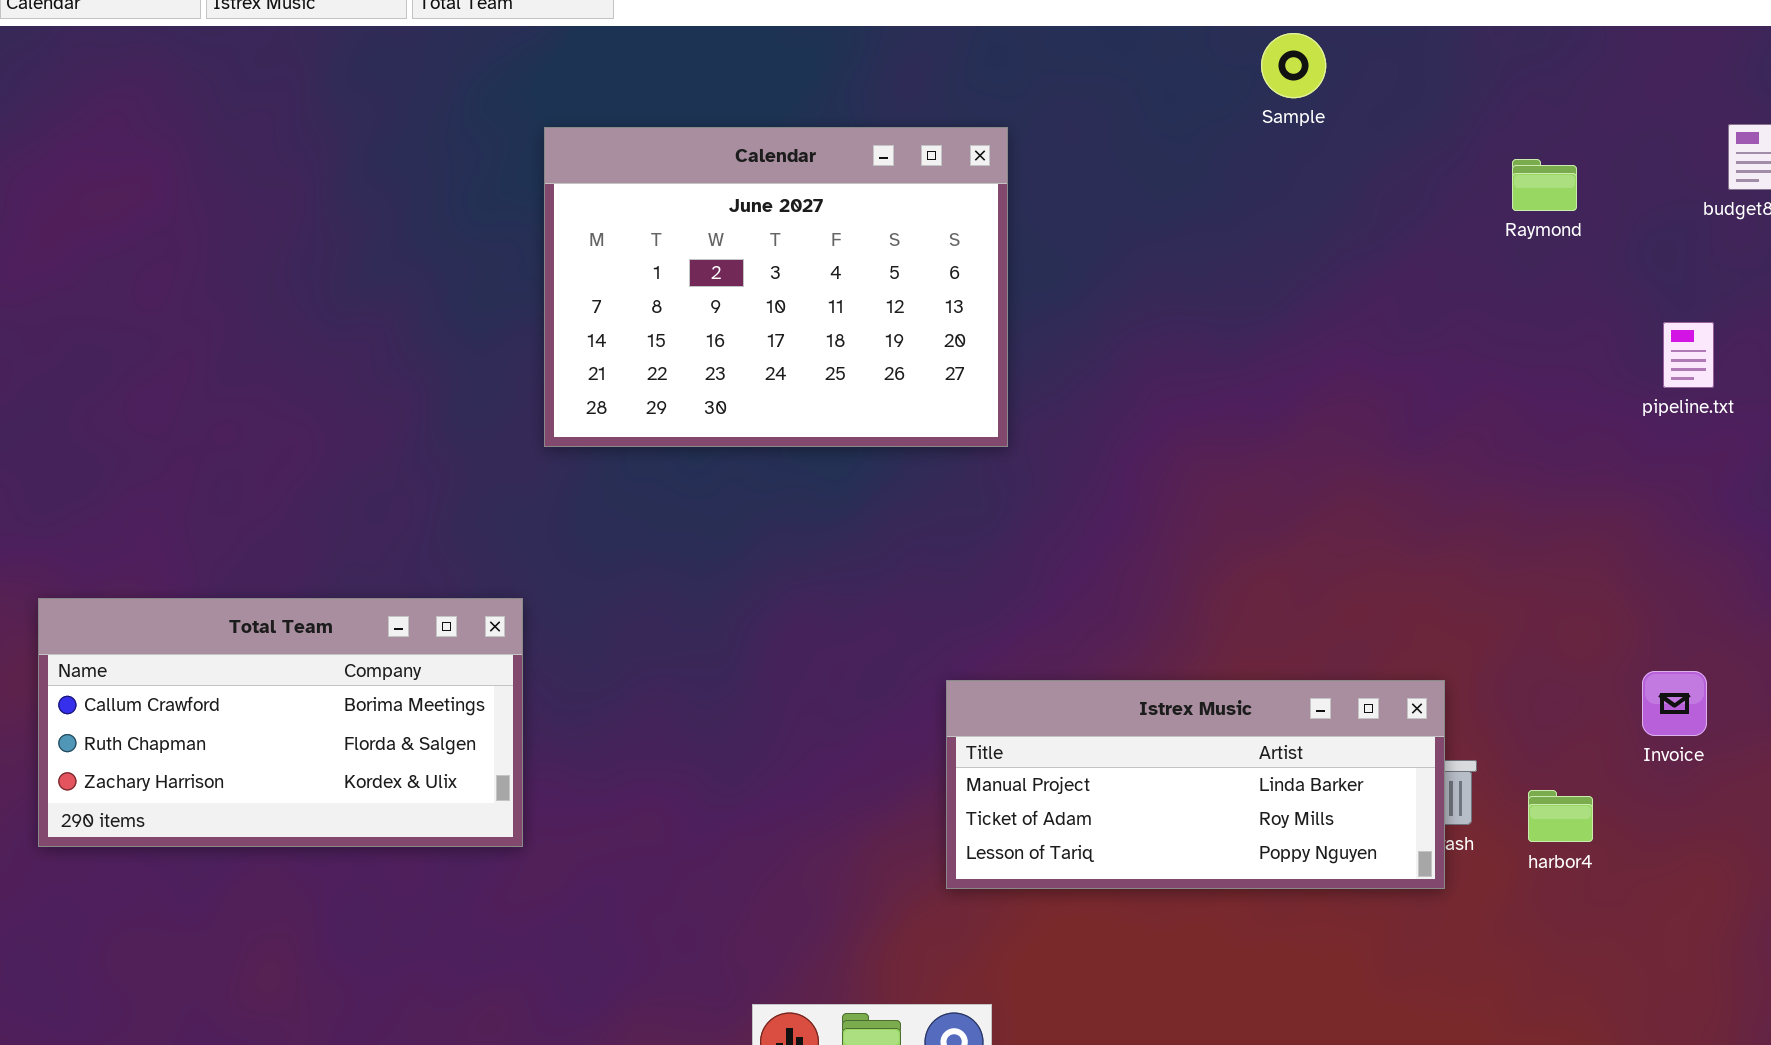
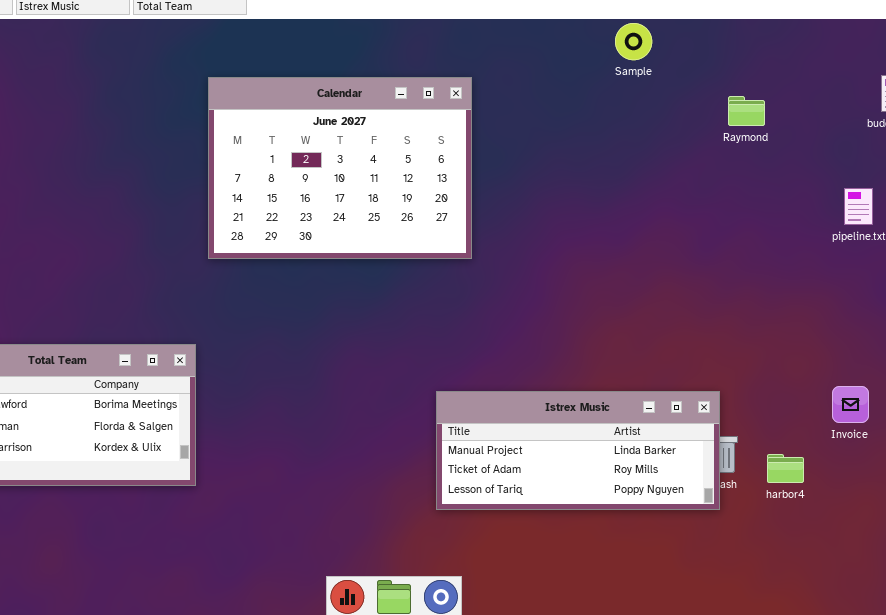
Raymond: [1512,159,1577,211] -> [728,96,765,126], moved

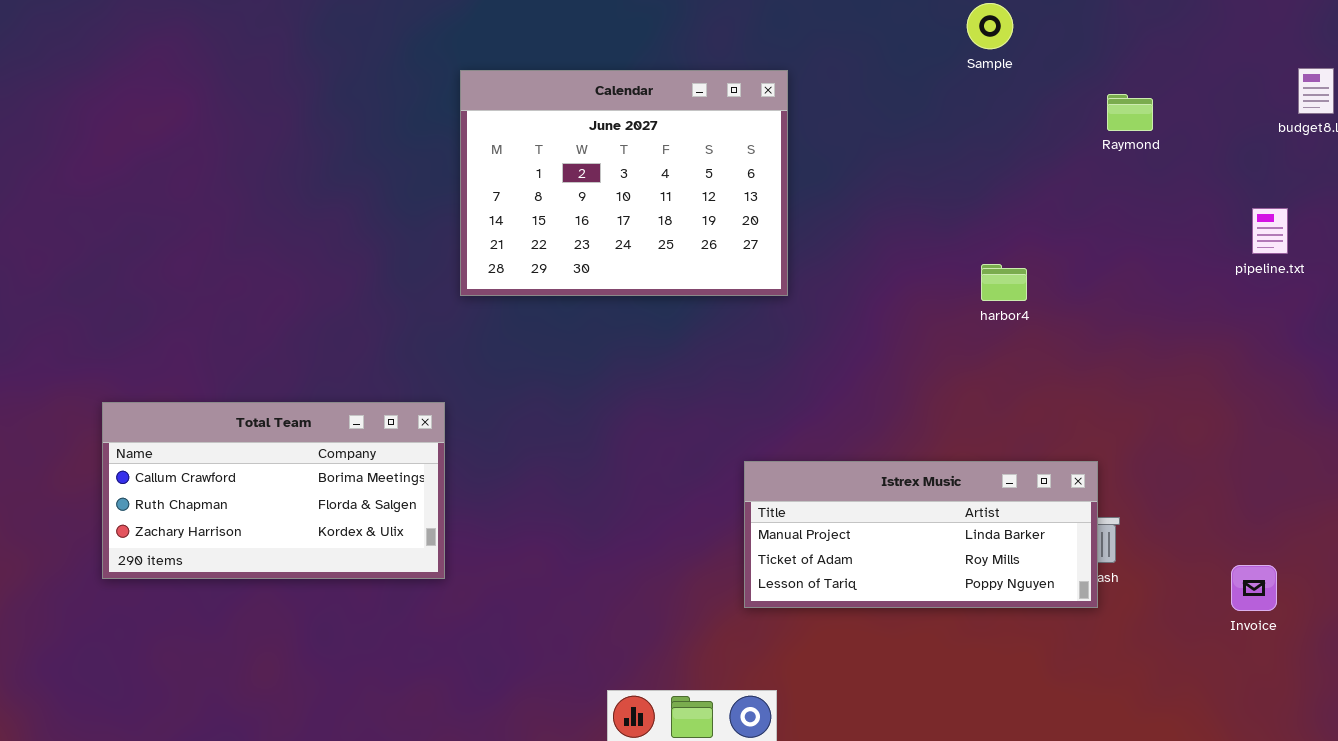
Invoice: [832,386,869,423] -> [1231,565,1277,611], moved
harbor4: [767,454,804,483] -> [981,264,1027,301], moved

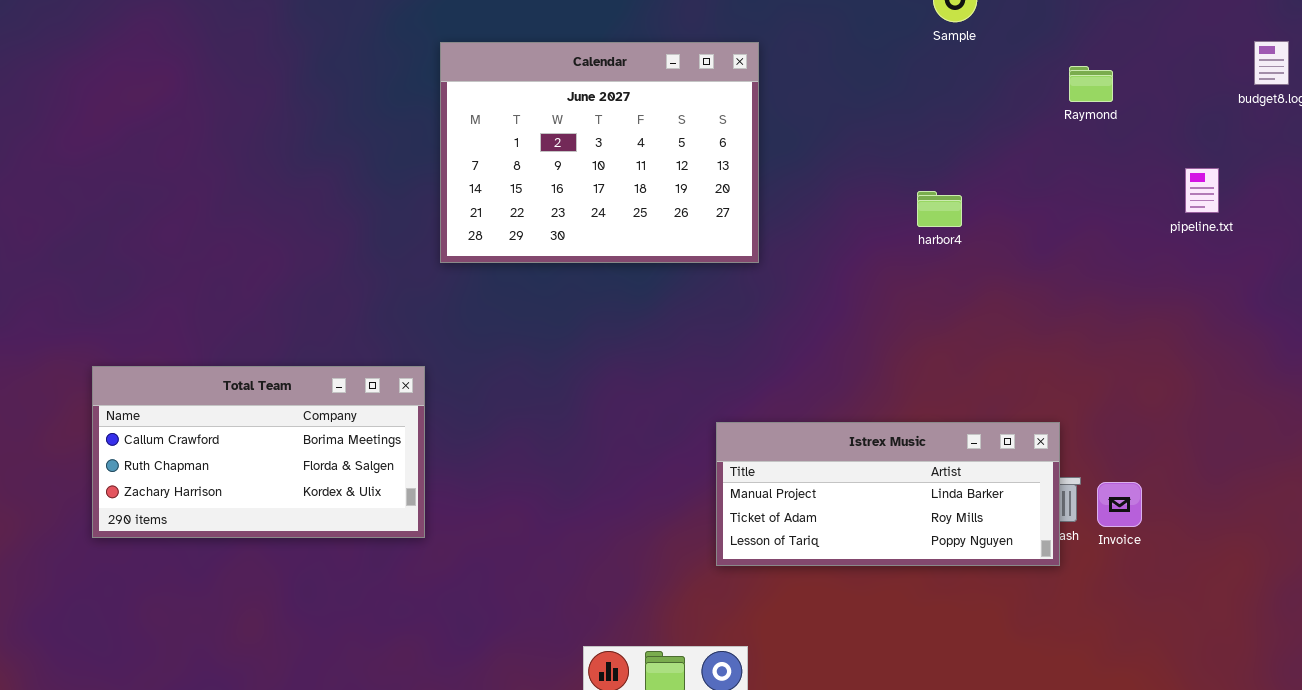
pipeline.txt: [1252,208,1288,254] -> [1185,168,1219,213], moved
harbor4: [981,264,1027,301] -> [917,191,962,227], moved
Invoice: [1231,565,1277,611] -> [1097,482,1142,527], moved

